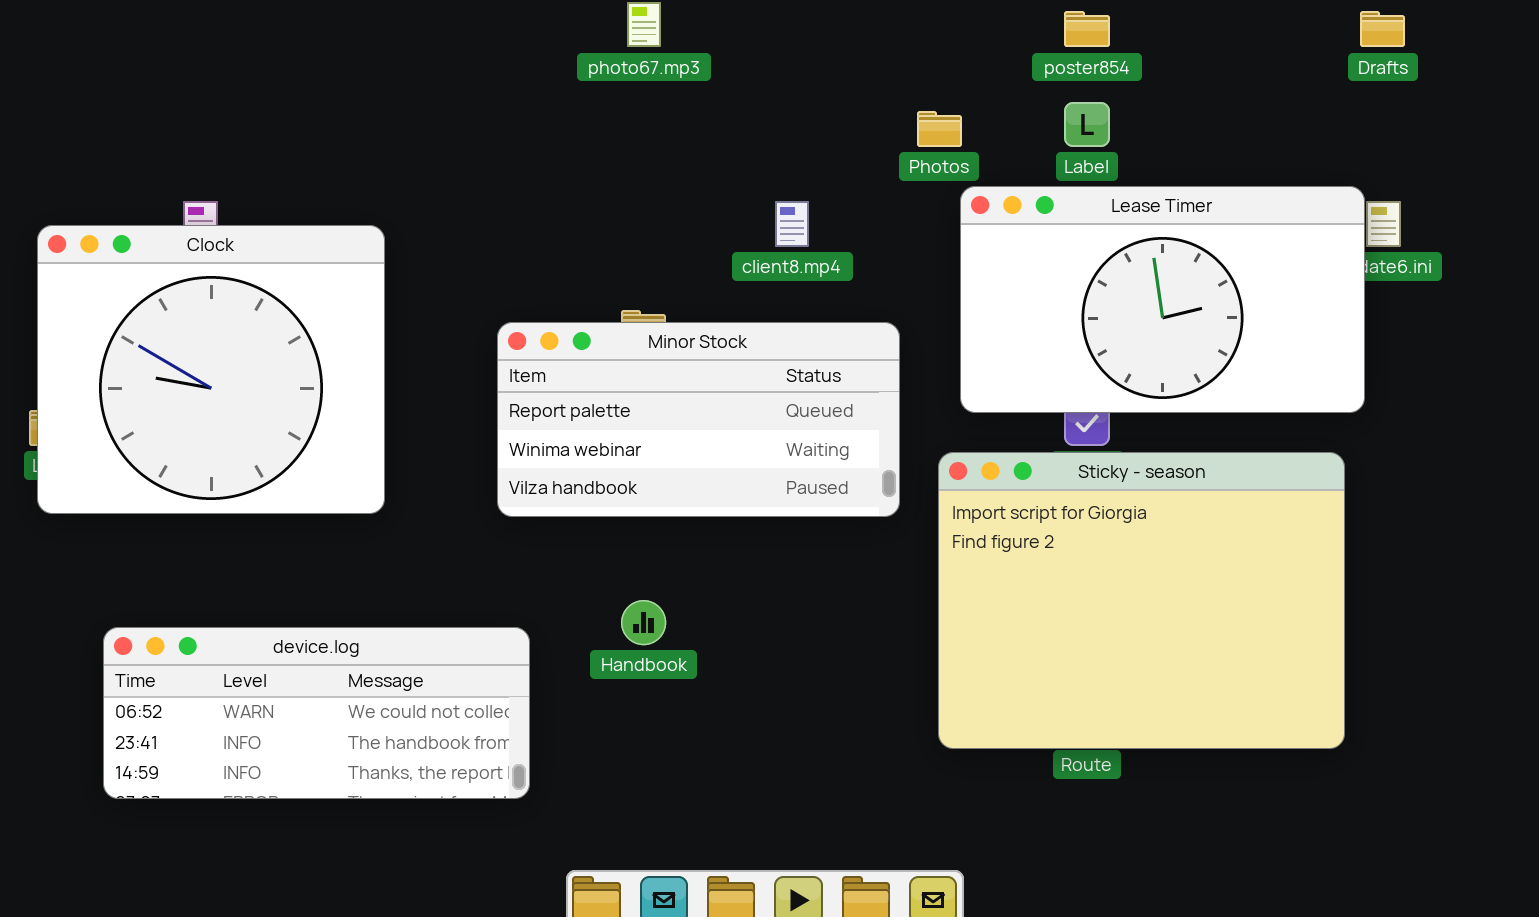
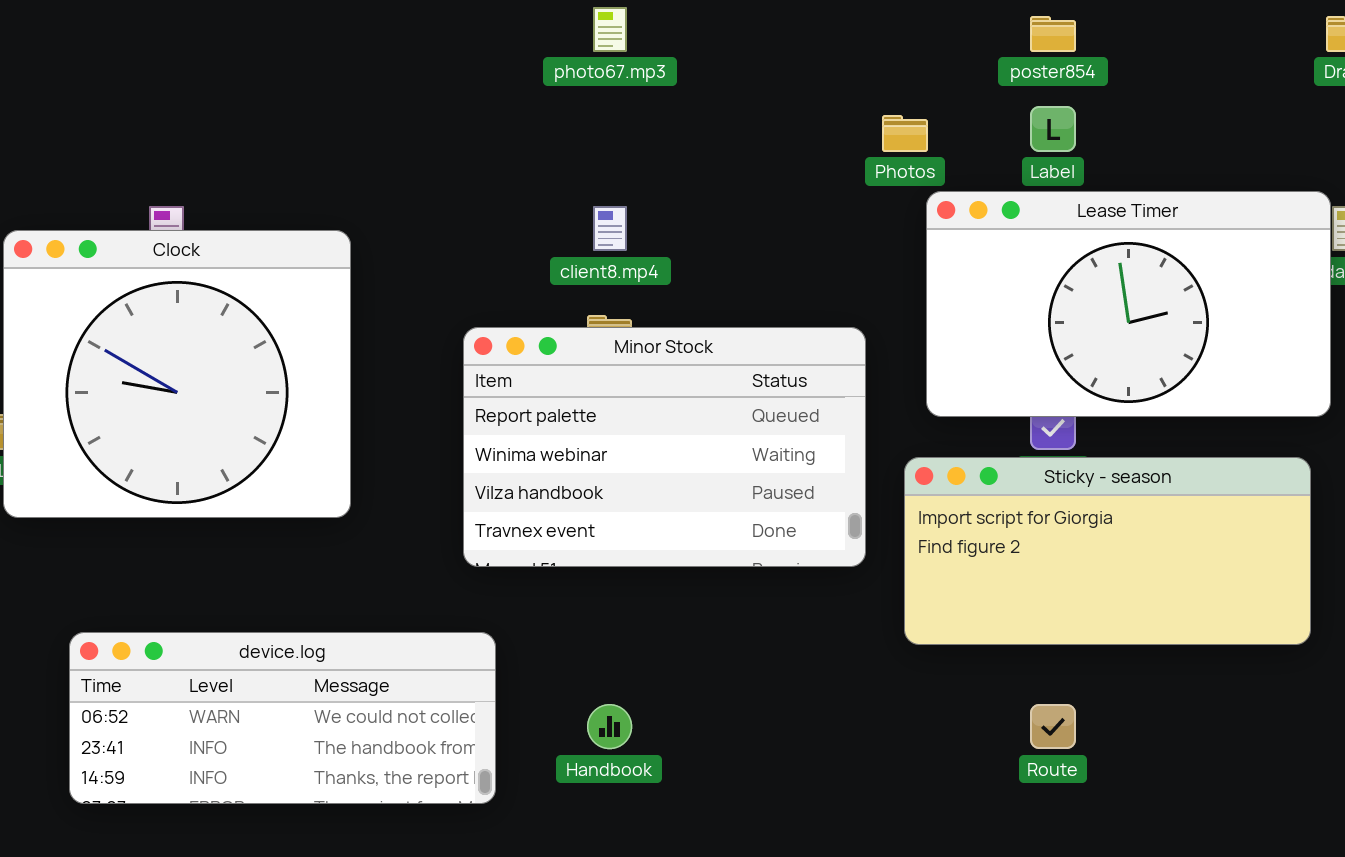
client8.mp4: [775,201,809,247] -> [593,206,627,251], moved
Minor Stock: [497,322,900,517] -> [463,327,866,567], resized
Sticky - season: [938,452,1345,749] -> [904,457,1311,645], resized
Handbook: [621,600,666,645] -> [587,704,632,749], moved

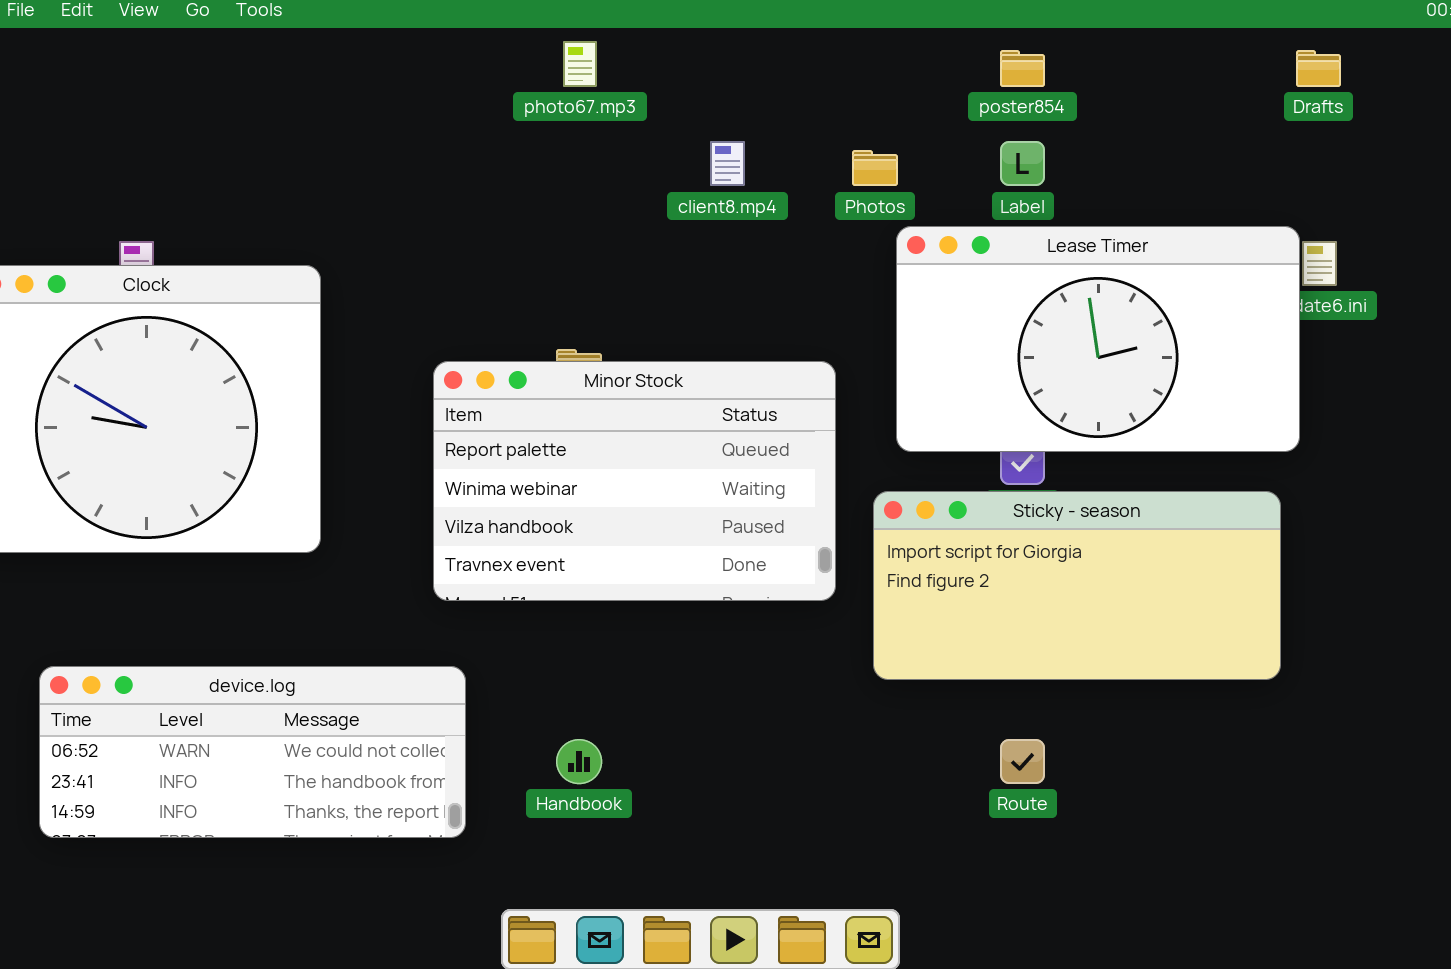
client8.mp4: [593,206,627,251] -> [710,141,745,186], moved

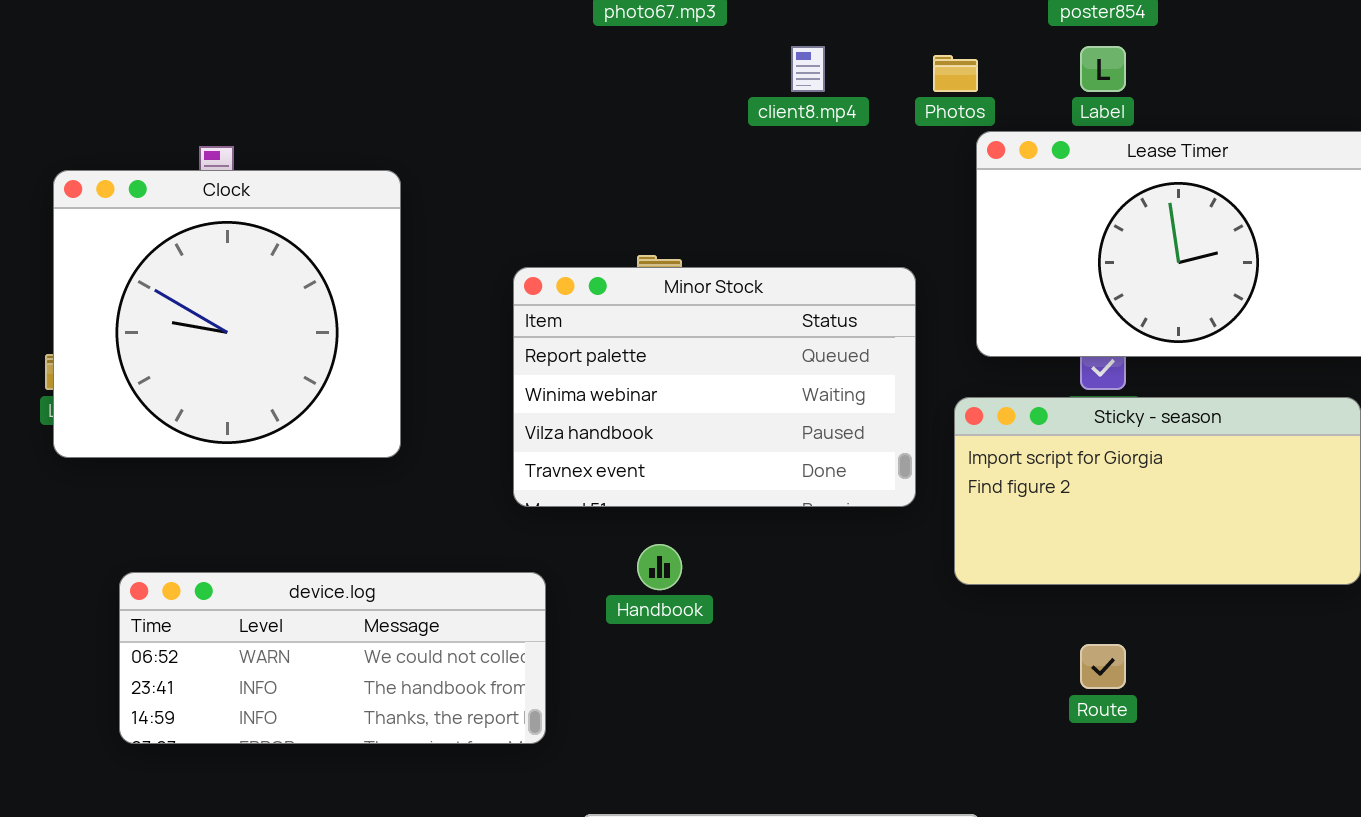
Handbook: [556,739,602,784] -> [637,544,682,590], moved

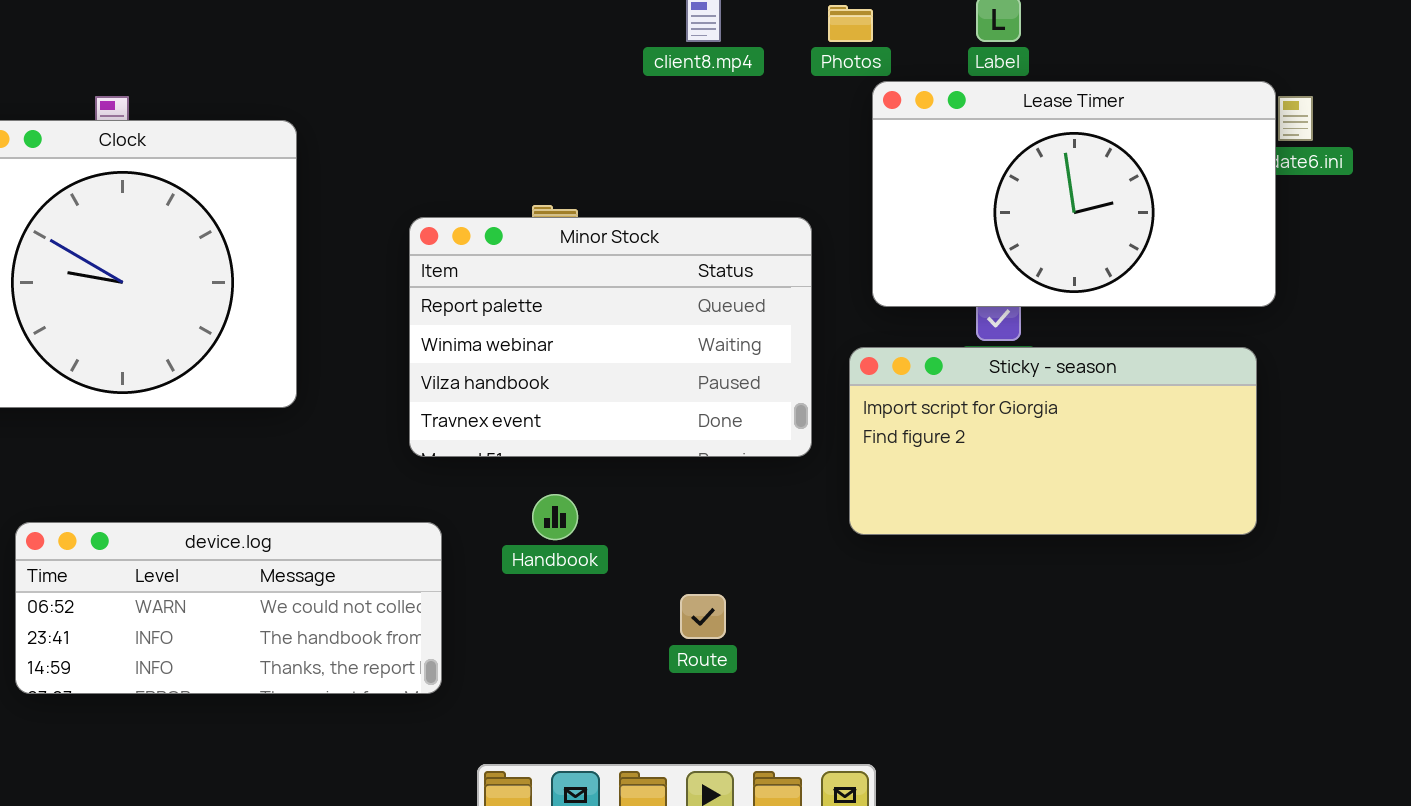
Route: [1080,644,1126,689] -> [680,594,726,639], moved

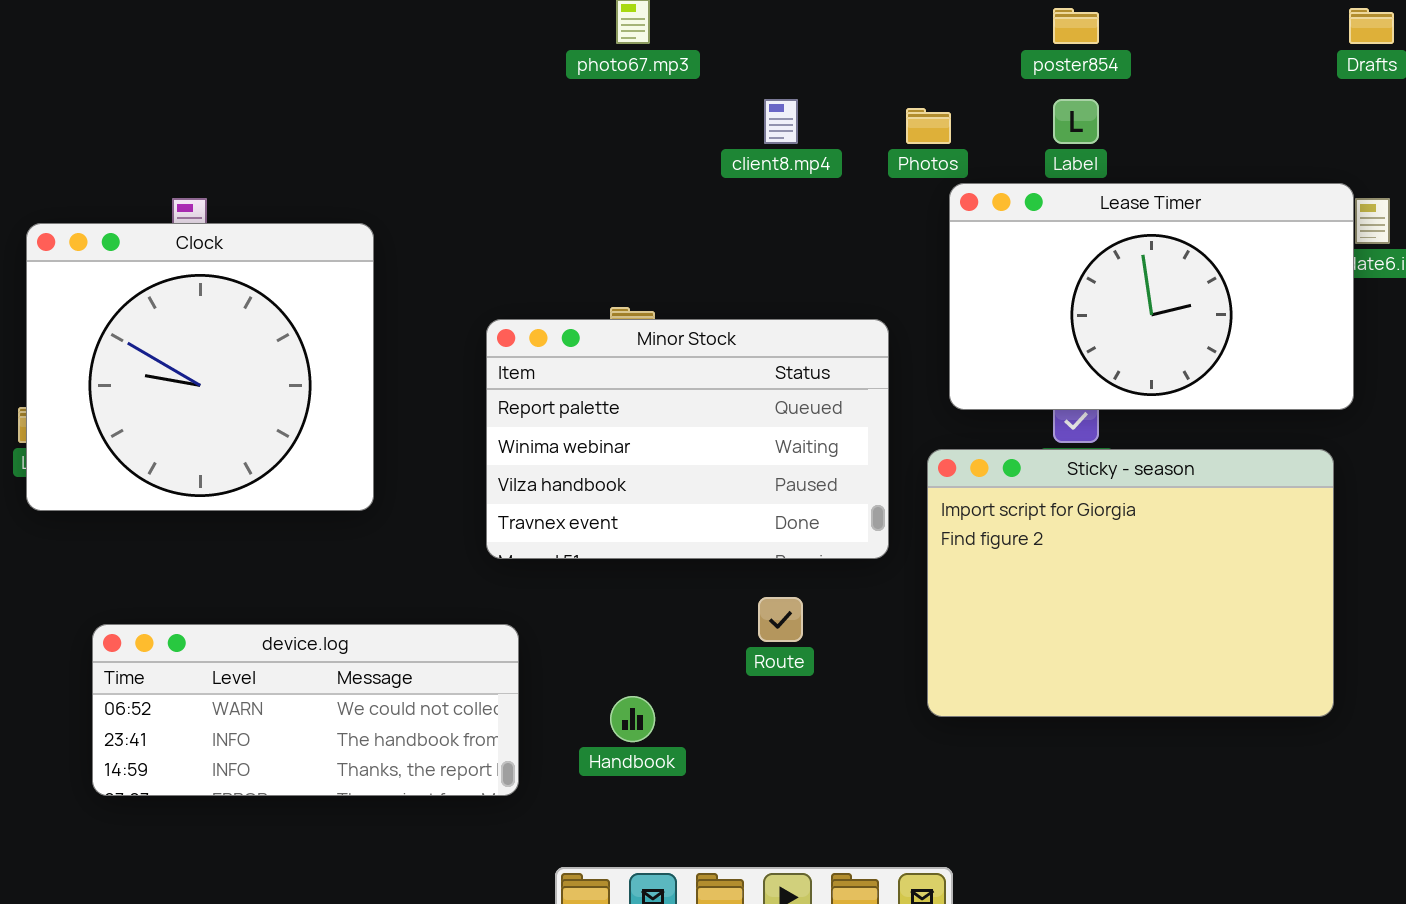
Sticky - season: [849,347,1257,535] -> [927,449,1334,717], resized
Handbook: [532,494,578,540] -> [610,696,655,742], moved
Route: [680,594,726,639] -> [758,597,803,642], moved

